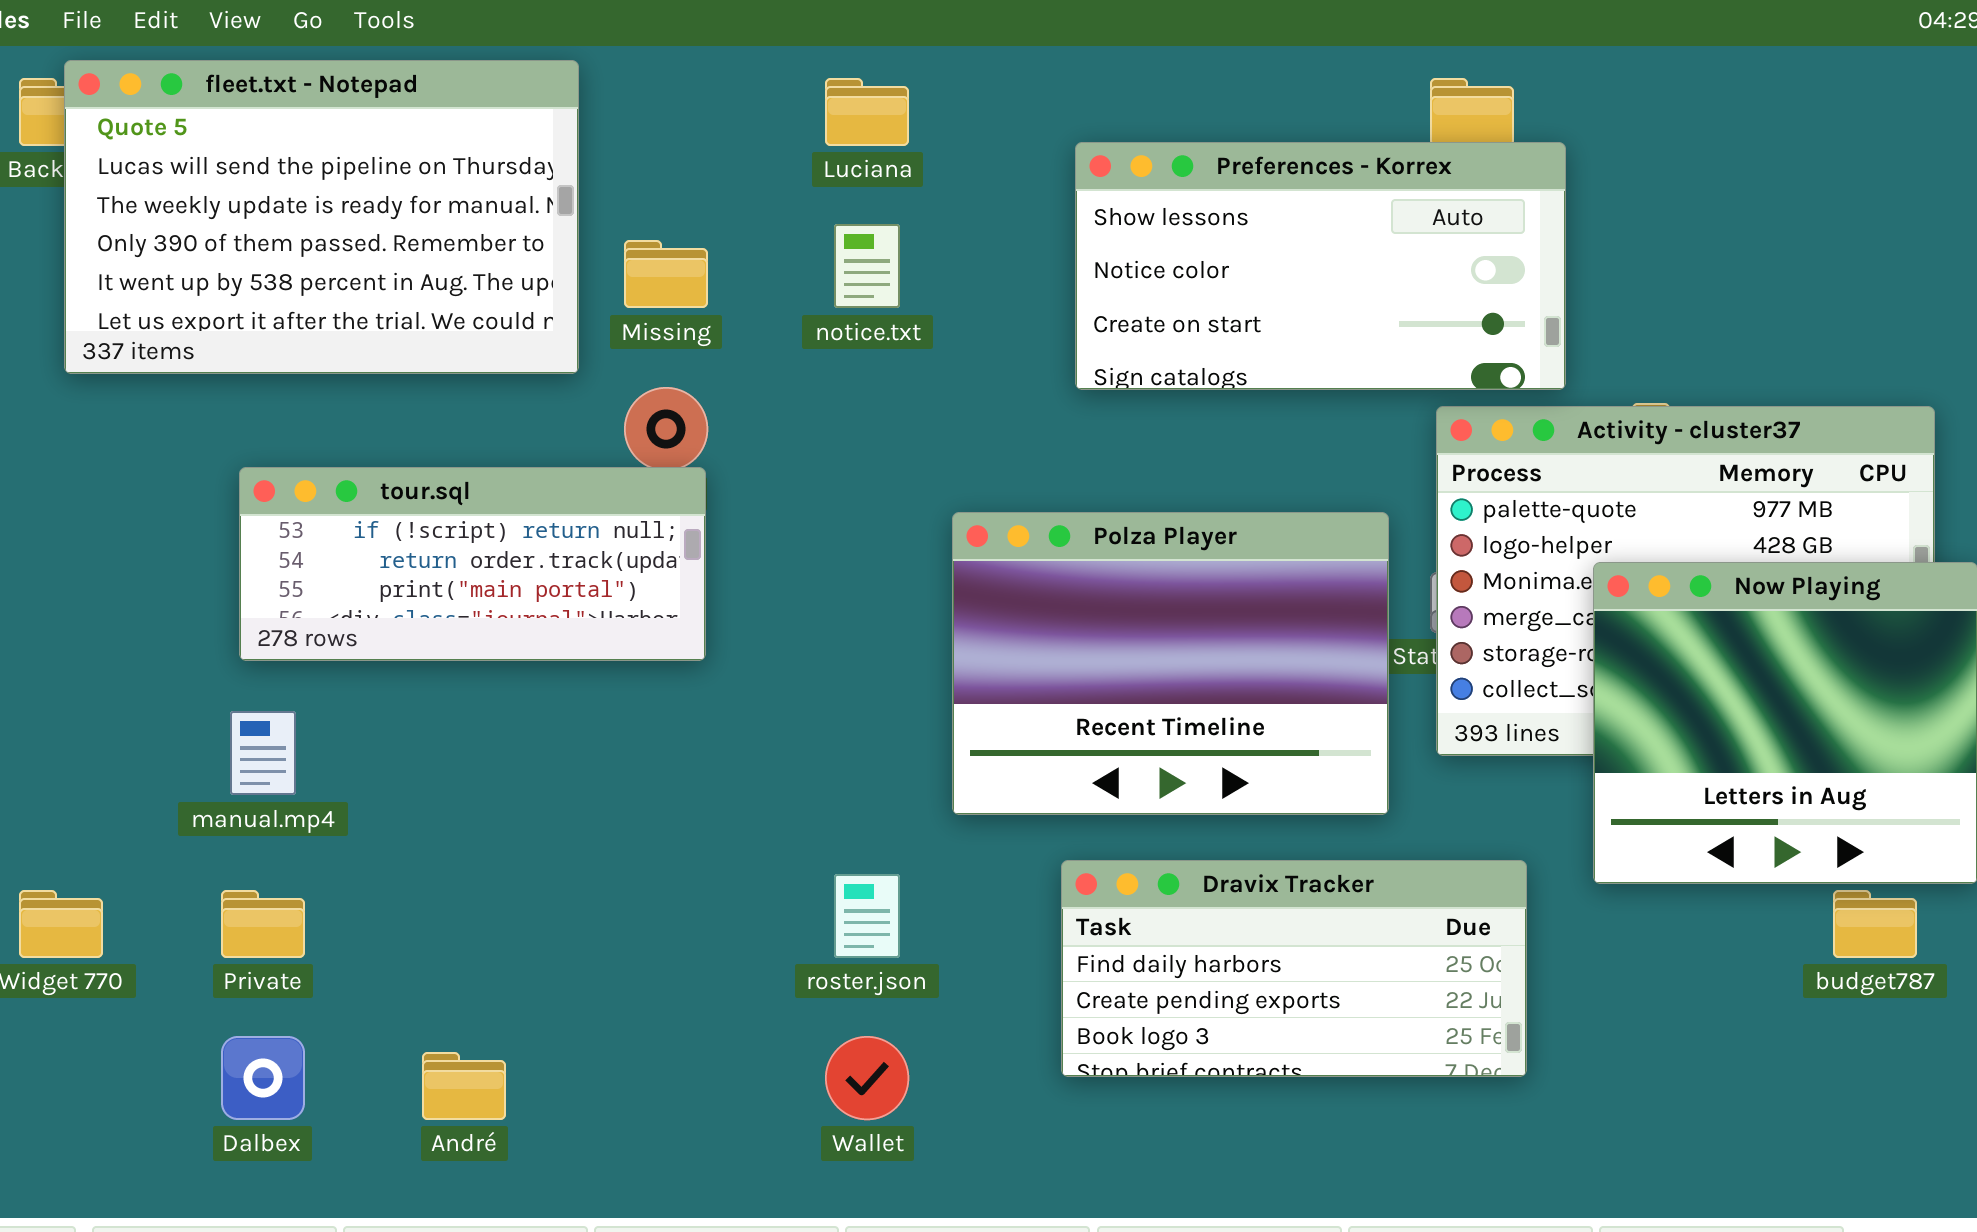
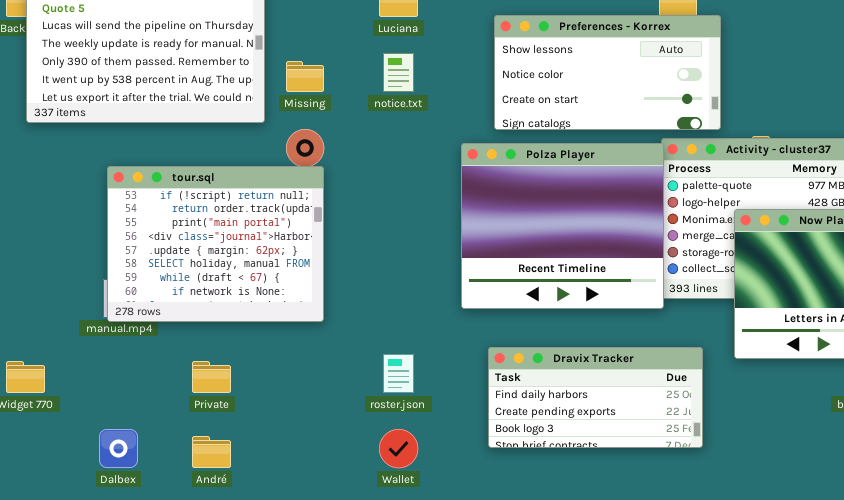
tour.sql: [239,467,706,661] -> [107,166,324,322], resized
Polza Player: [952,512,1389,815] -> [461,143,664,309], moved, resized
Private: [221,890,305,958] -> [192,361,231,393], moved

